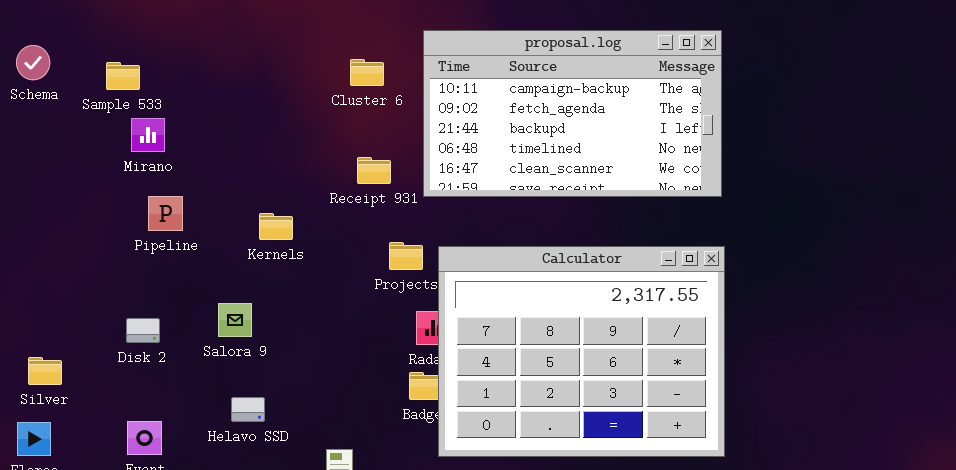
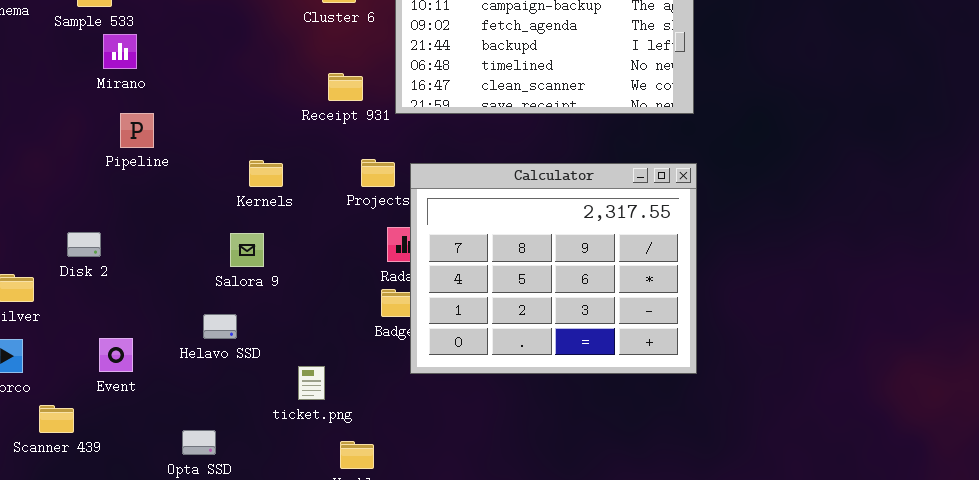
Kernels: [259,213,293,240] -> [249,160,283,187], moved
Salora 9: [218,303,252,337] -> [230,233,264,267], moved
Disk 2: [126,318,160,343] -> [67,232,101,257], moved

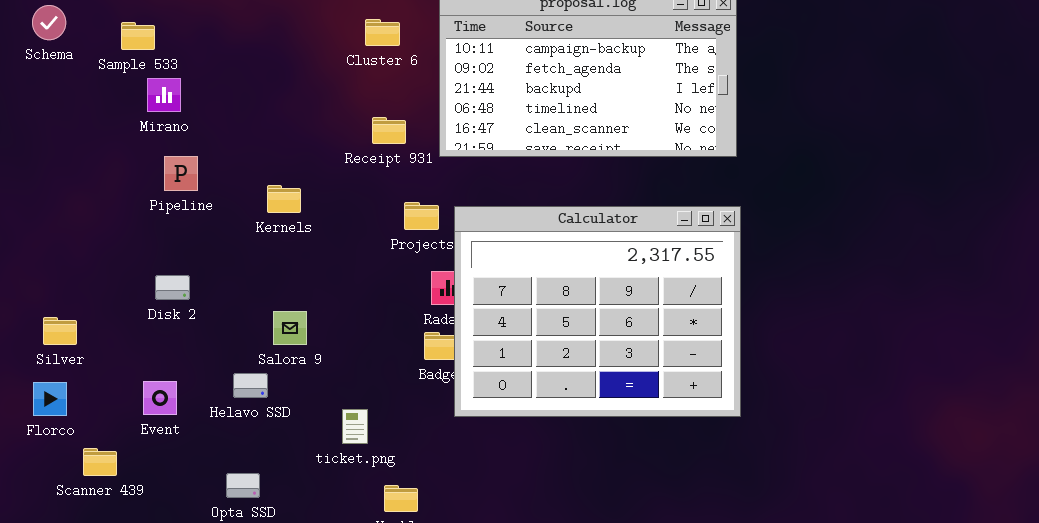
Kernels: [249,160,283,187] -> [267,185,301,213], moved
Disk 2: [67,232,101,257] -> [155,275,190,300], moved
Salora 9: [230,233,264,267] -> [273,311,307,345], moved
Helavo SSD: [203,314,237,339] -> [233,373,268,398], moved

